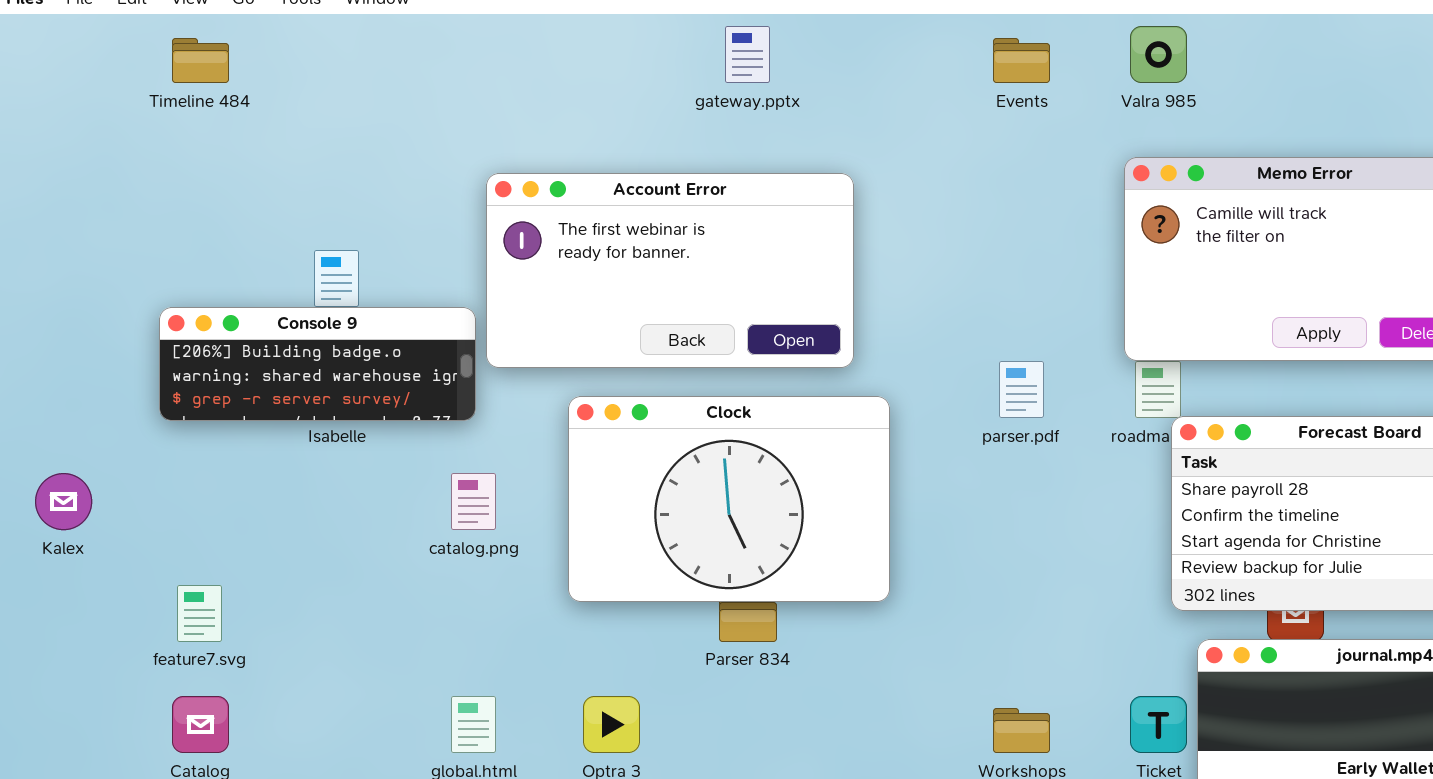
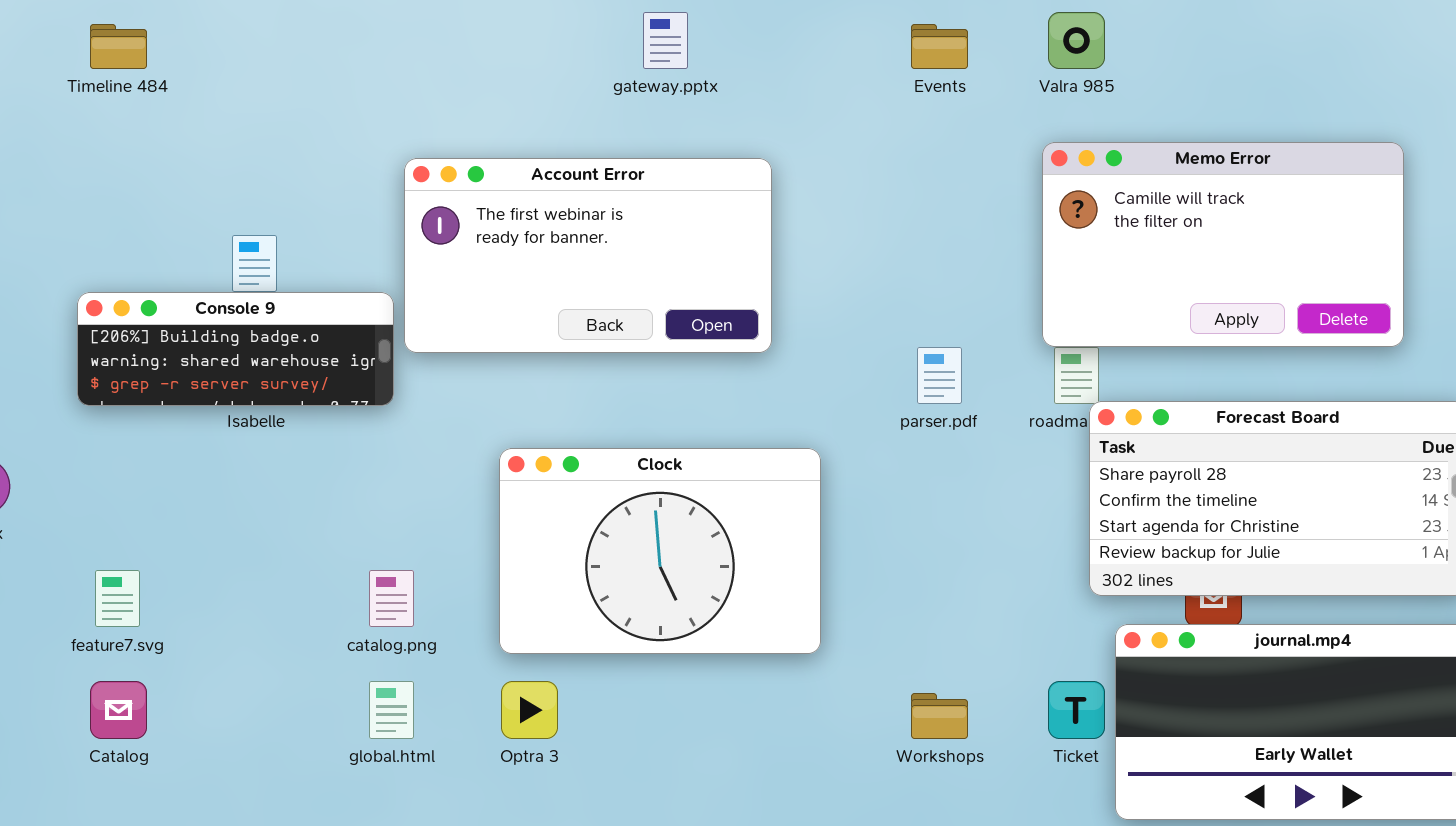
Clock: [568,396,890,602] -> [499,448,821,654], moved
catalog.png: [451,473,496,530] -> [369,570,414,627], moved

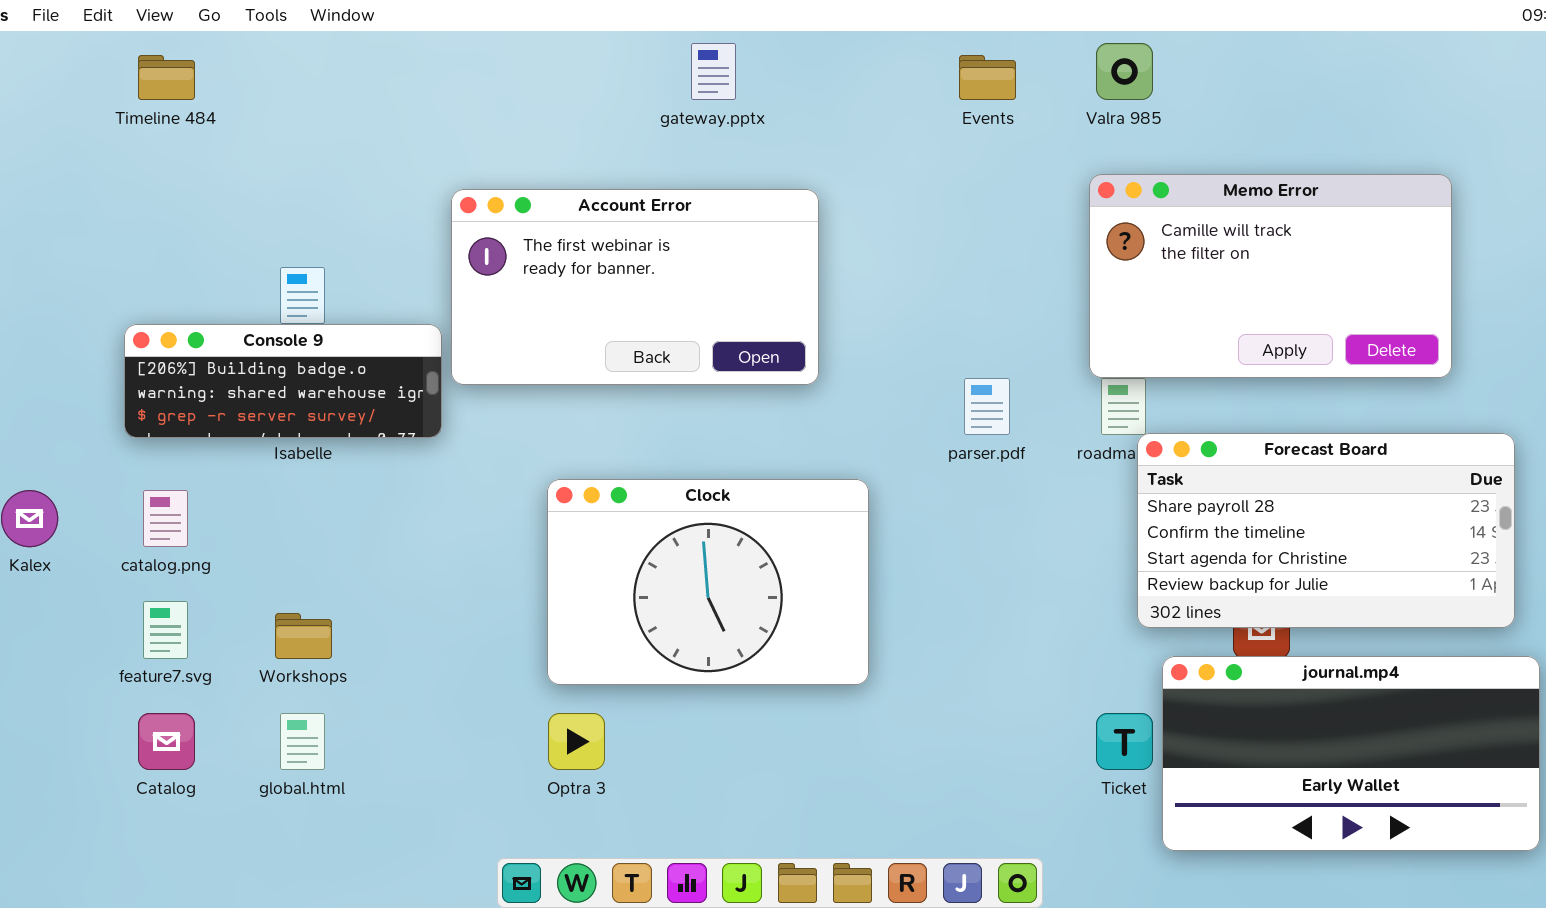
catalog.png: [369,570,414,627] -> [143,490,188,547], moved
global.html: [369,681,414,739] -> [280,713,325,770], moved
Workshops: [911,693,968,739] -> [275,613,332,659], moved

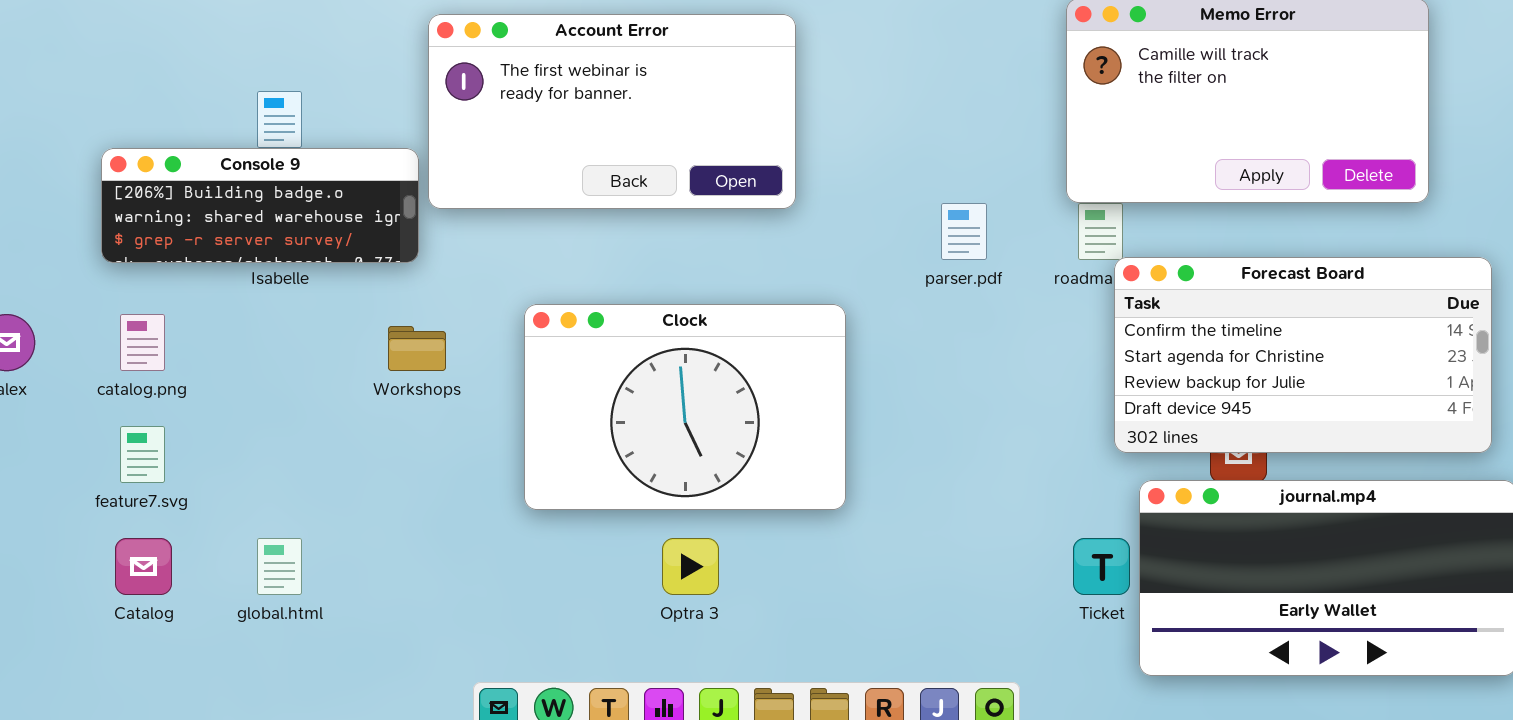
Forecast Board: [1137,433,1515,628] -> [1114,257,1492,453], scrolled down 1 row
Workshops: [275,613,332,659] -> [388,326,446,371], moved
Optra 3: [548,713,605,770] -> [662,538,719,595], moved

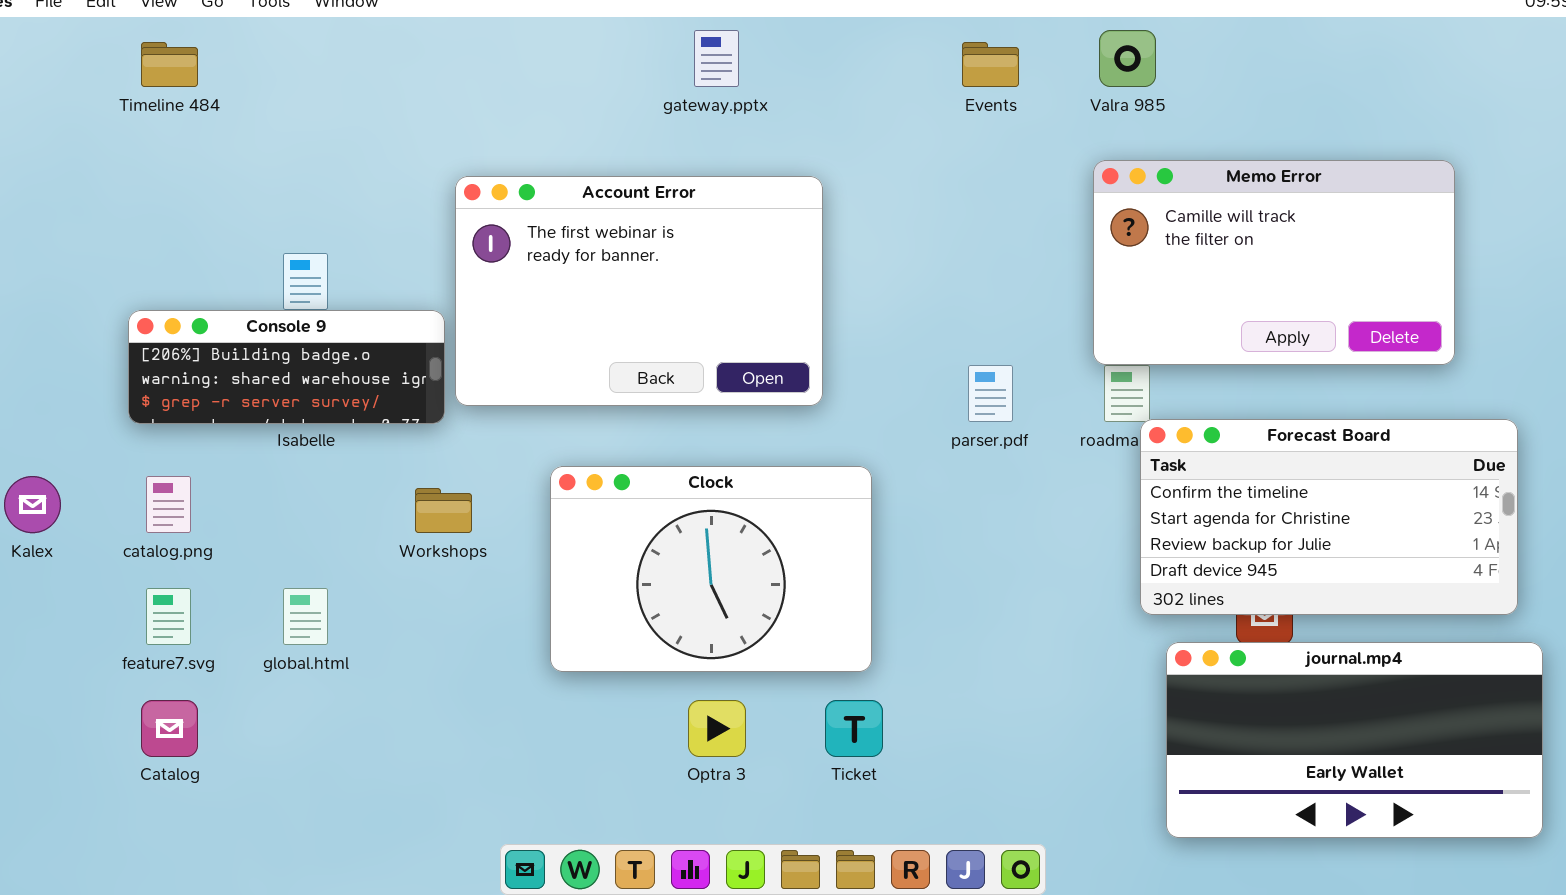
Account Error: [428,14,796,209] -> [455,176,823,406], resized
global.html: [257,538,302,595] -> [283,588,328,645], moved
Ticket: [1073,538,1130,595] -> [825,700,883,757], moved

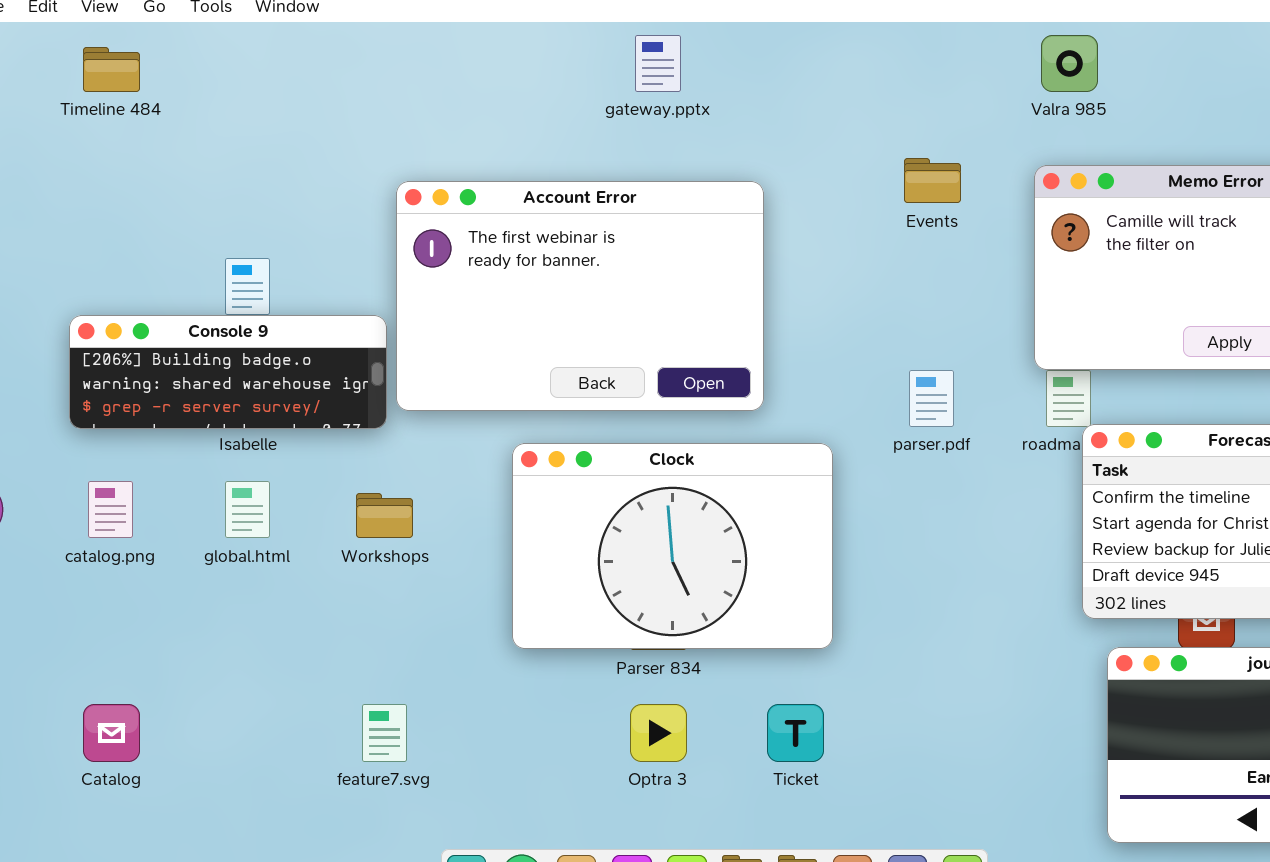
Events: [962,42,1019,87] -> [904,158,961,203], moved
Clock: [550,466,872,672] -> [512,443,833,649], moved
feature7.svg: [146,588,191,645] -> [362,704,407,762], moved
global.html: [283,588,328,645] -> [225,481,270,538], moved

